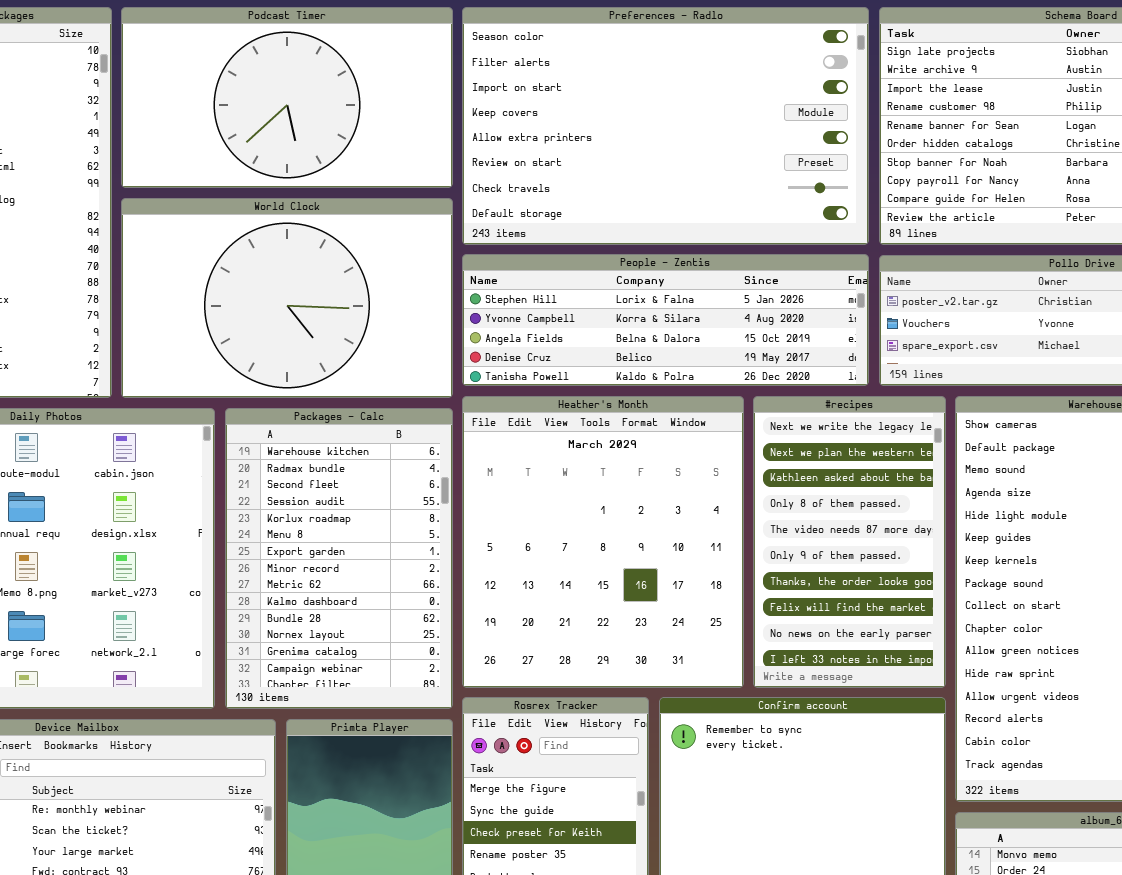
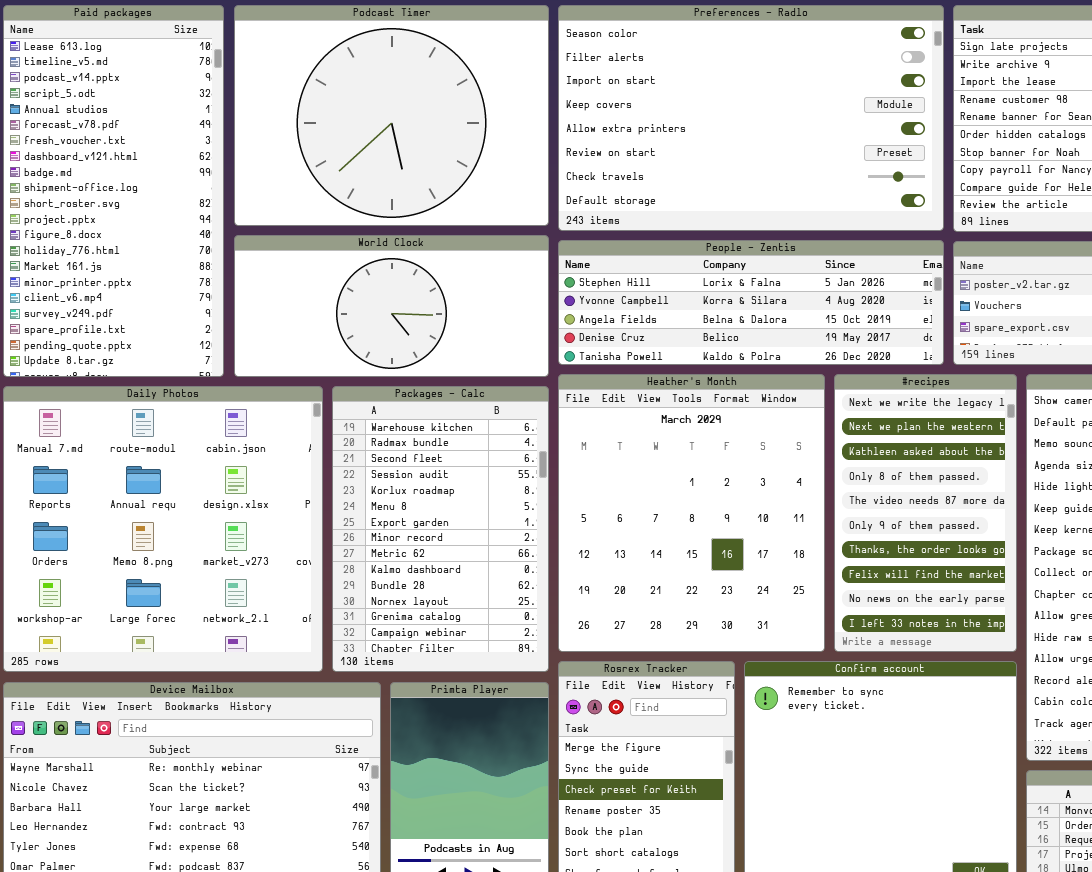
Podcast Timer: [121,7,453,188] -> [234,5,549,226], resized
World Clock: [121,198,453,398] -> [234,235,549,377], resized

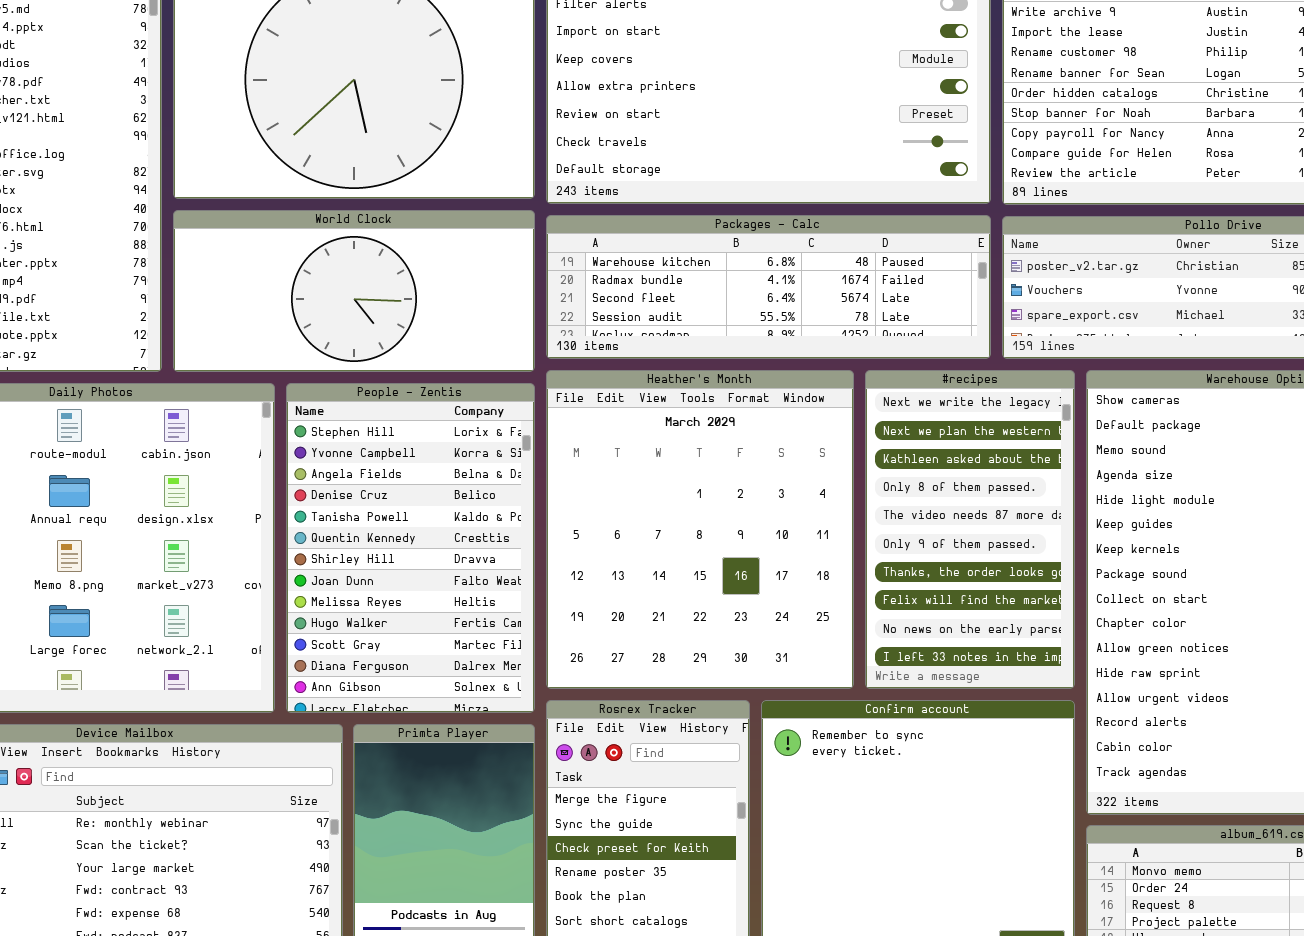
People - Zentis: [558,240,944,365] -> [286,383,535,713], moved, resized
Packages - Calc: [332,386,549,672] -> [546,215,991,359], moved, resized

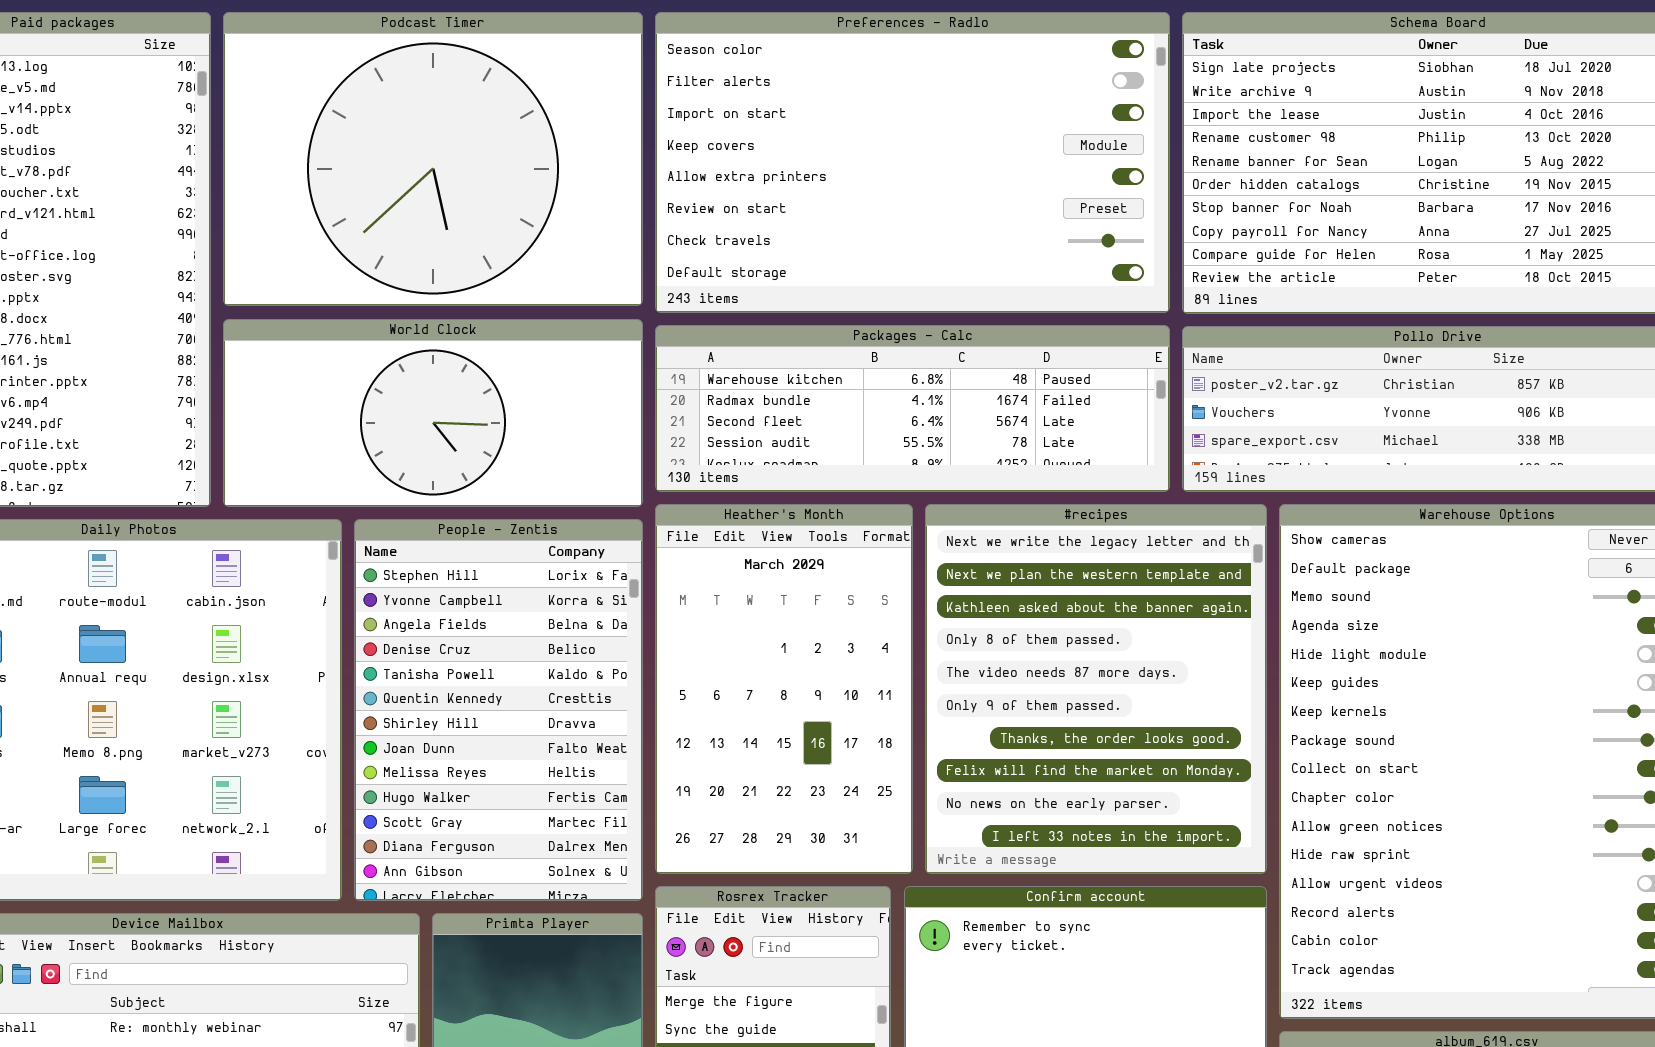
Heather's Month: [546,370,854,689] -> [655,504,913,874], resized
#recipes: [865,370,1075,689] -> [925,504,1267,874], resized

